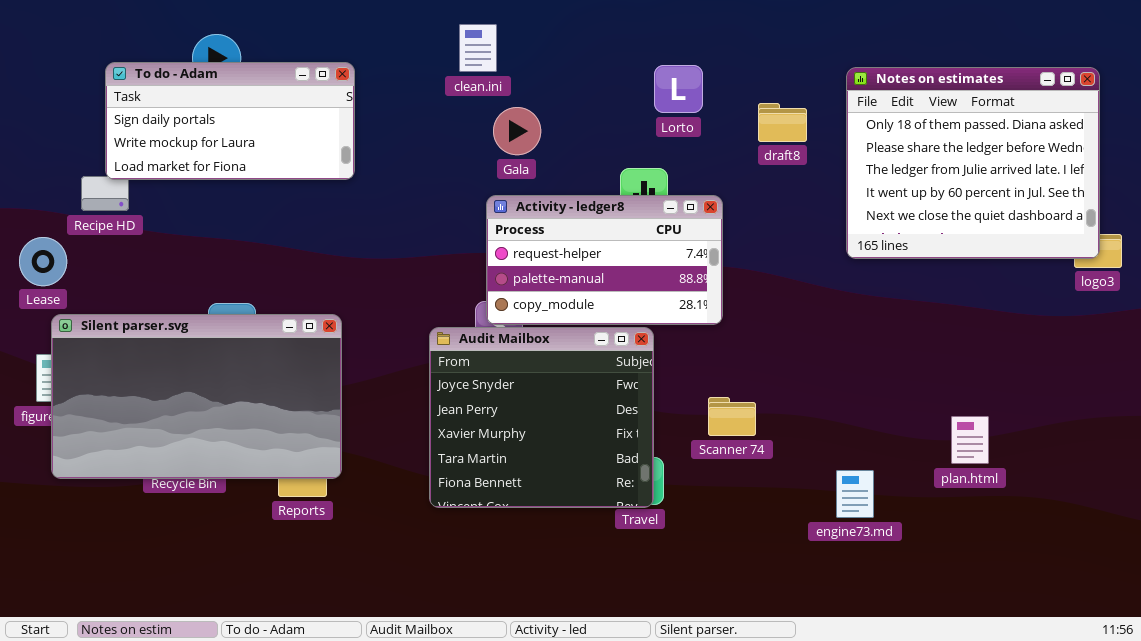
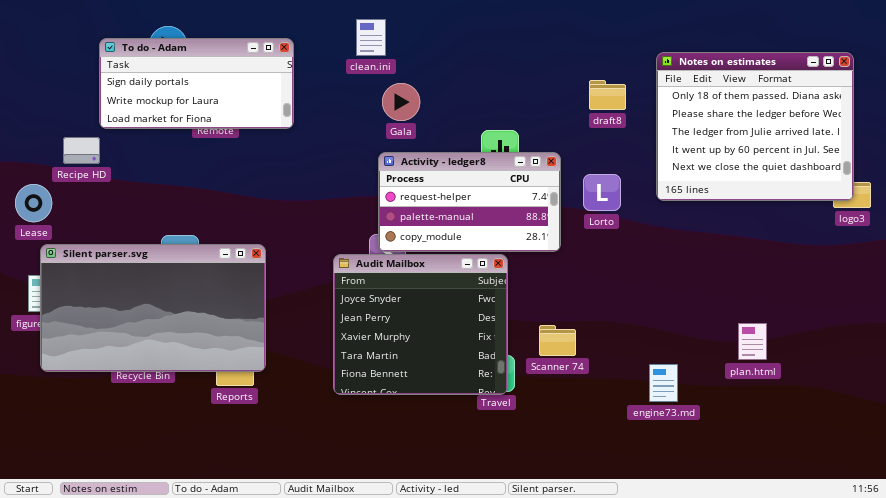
To do - Adam: [105,62,355,180] -> [99,38,294,129], moved
Lorto: [654,65,703,113] -> [583,174,621,211], moved
Scanner 74: [708,397,756,436] -> [539,325,576,356], moved

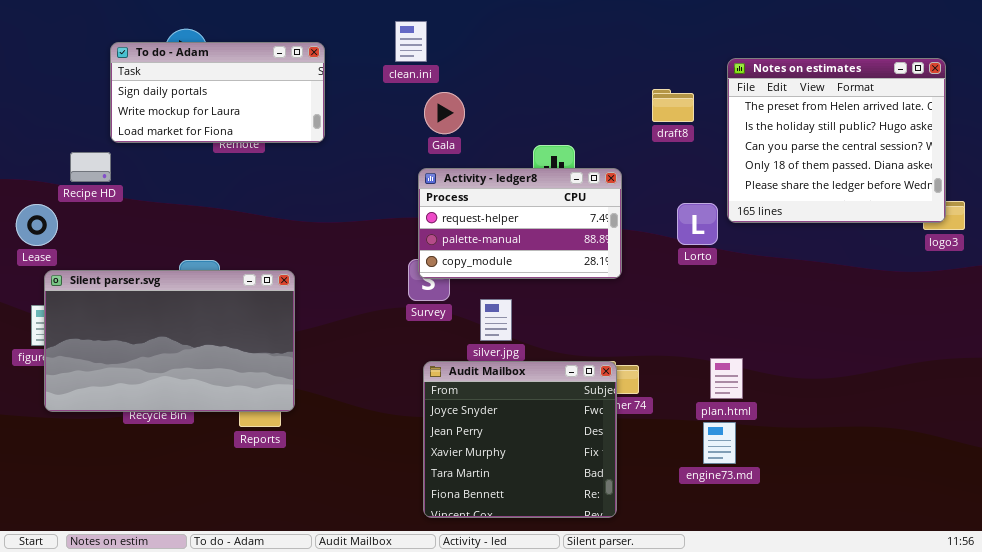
Notes on estimates: [656,52,854,201] -> [727,58,946,223], scrolled up 3 rows
Lorto: [583,174,621,211] -> [677,203,718,245], moved
Audit Mailbox: [333,254,508,395] -> [423,361,617,518], moved
plan.html: [738,323,767,360] -> [710,358,743,399], moved
engine73.md: [649,364,678,402] -> [703,422,736,464], moved

